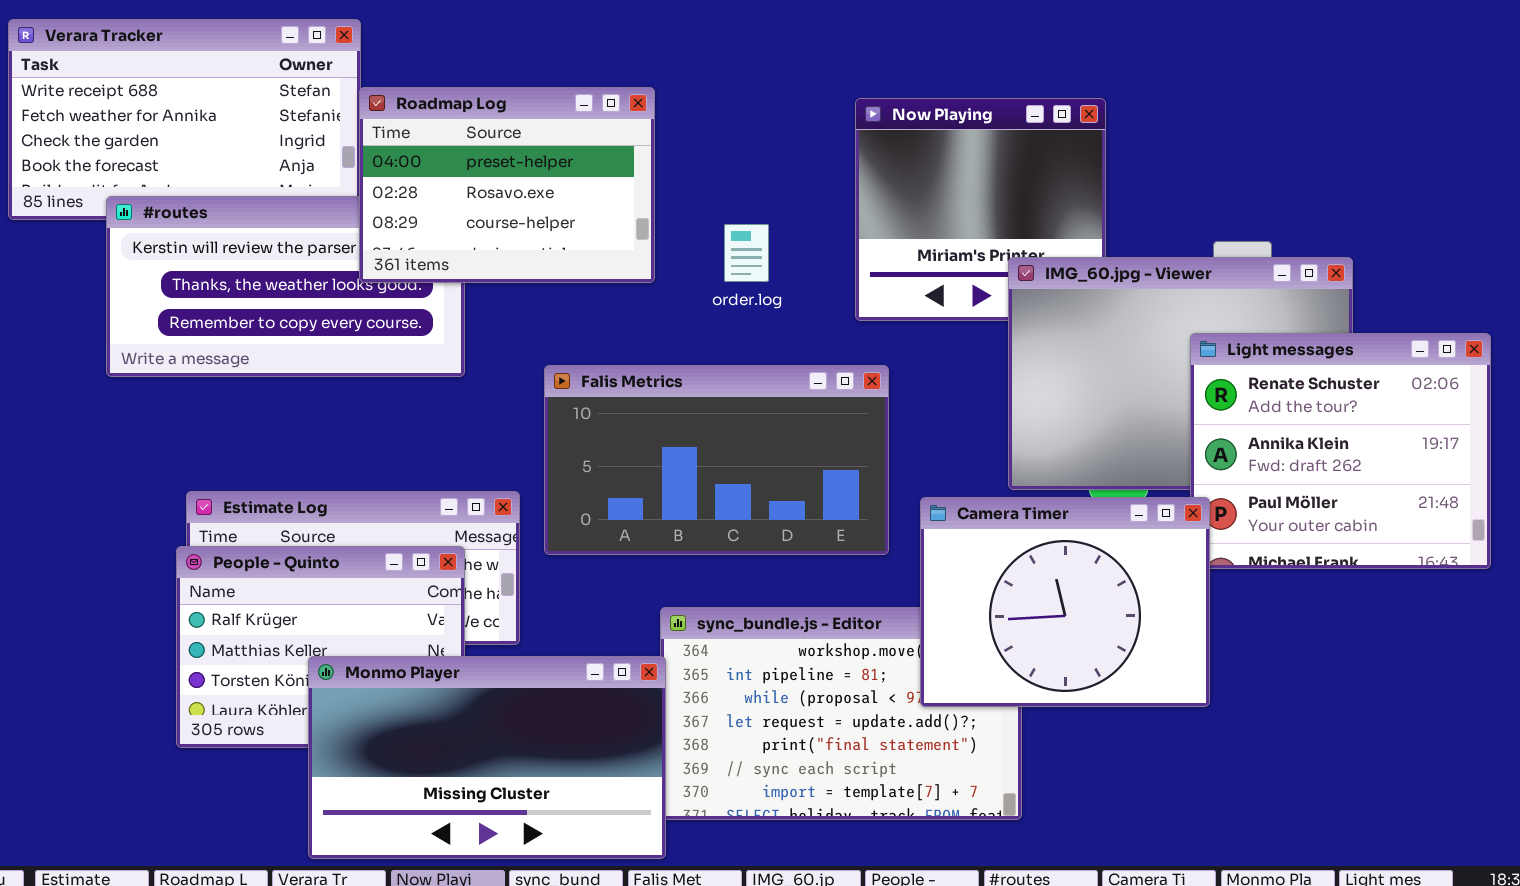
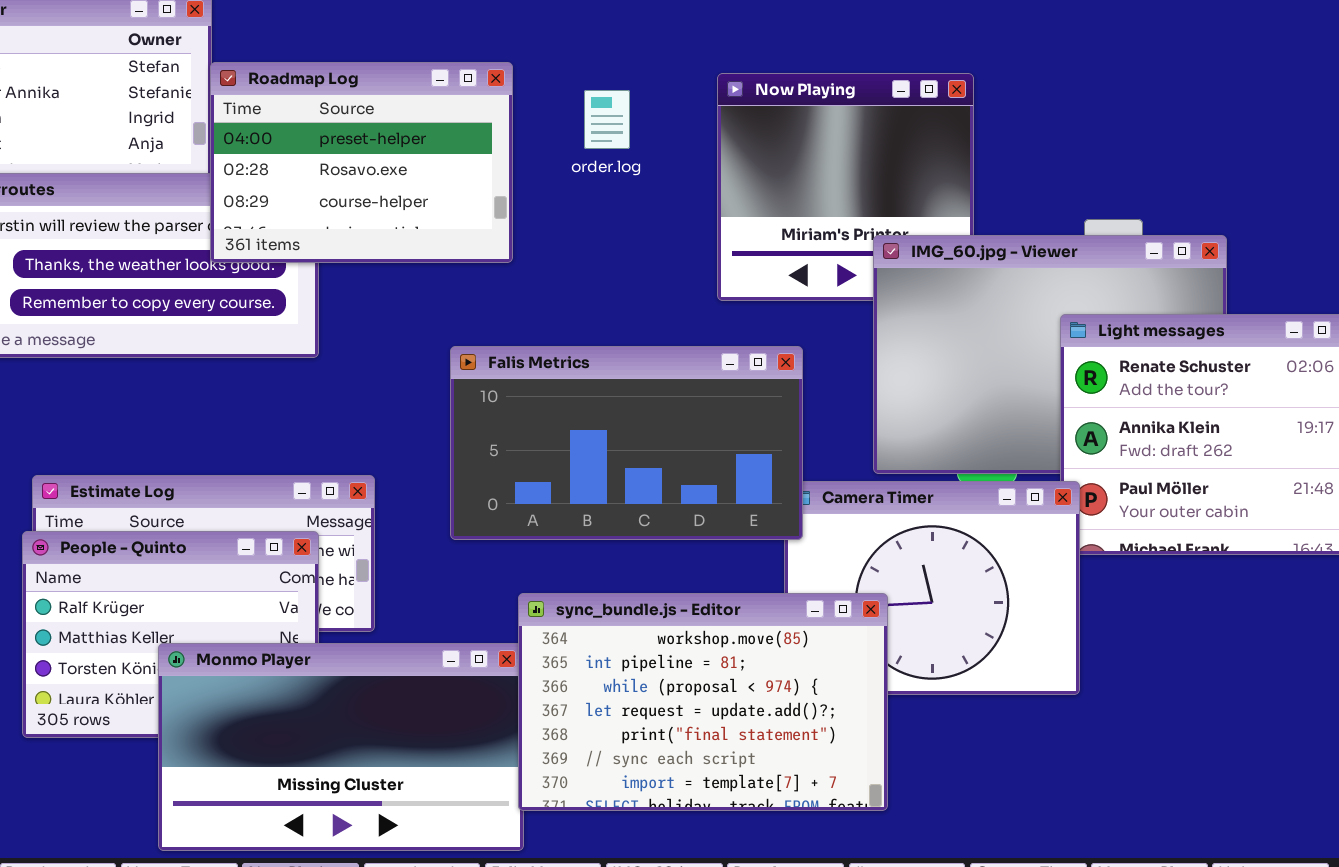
order.log: [724,224,769,282] -> [584,90,630,149], moved
Falis Metrics: [544,365,889,555] -> [450,346,803,540], moved
sync_bundle.js - Editor: [660,607,1022,820] -> [518,593,888,811], raised

